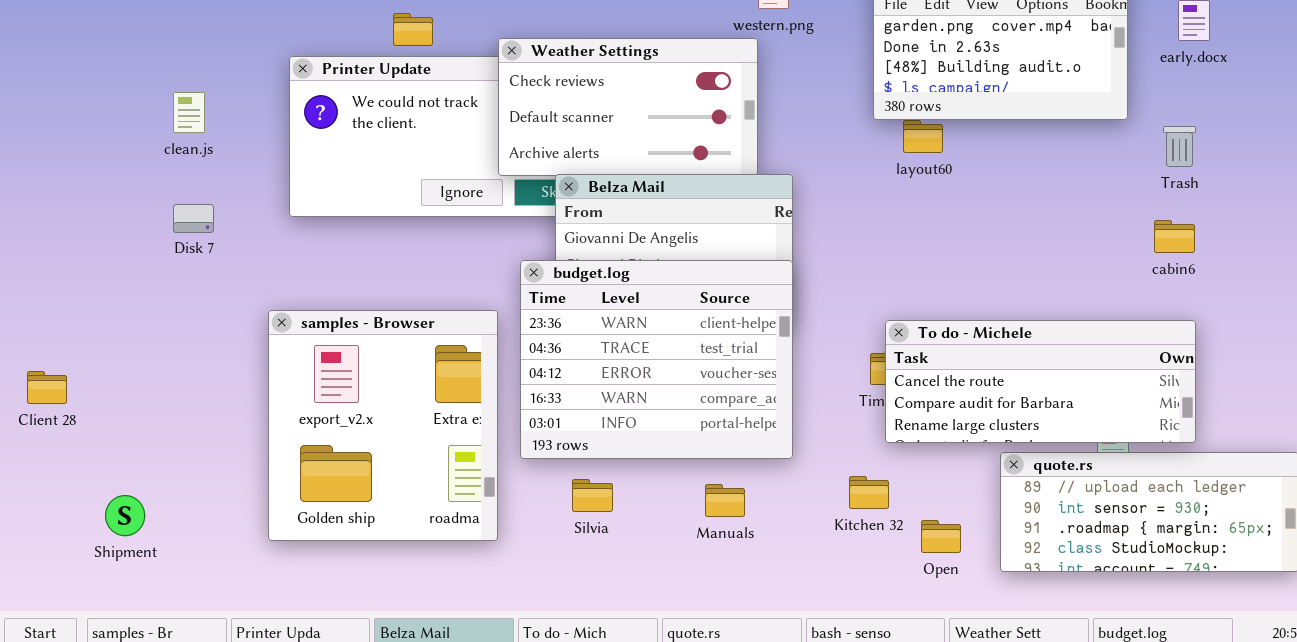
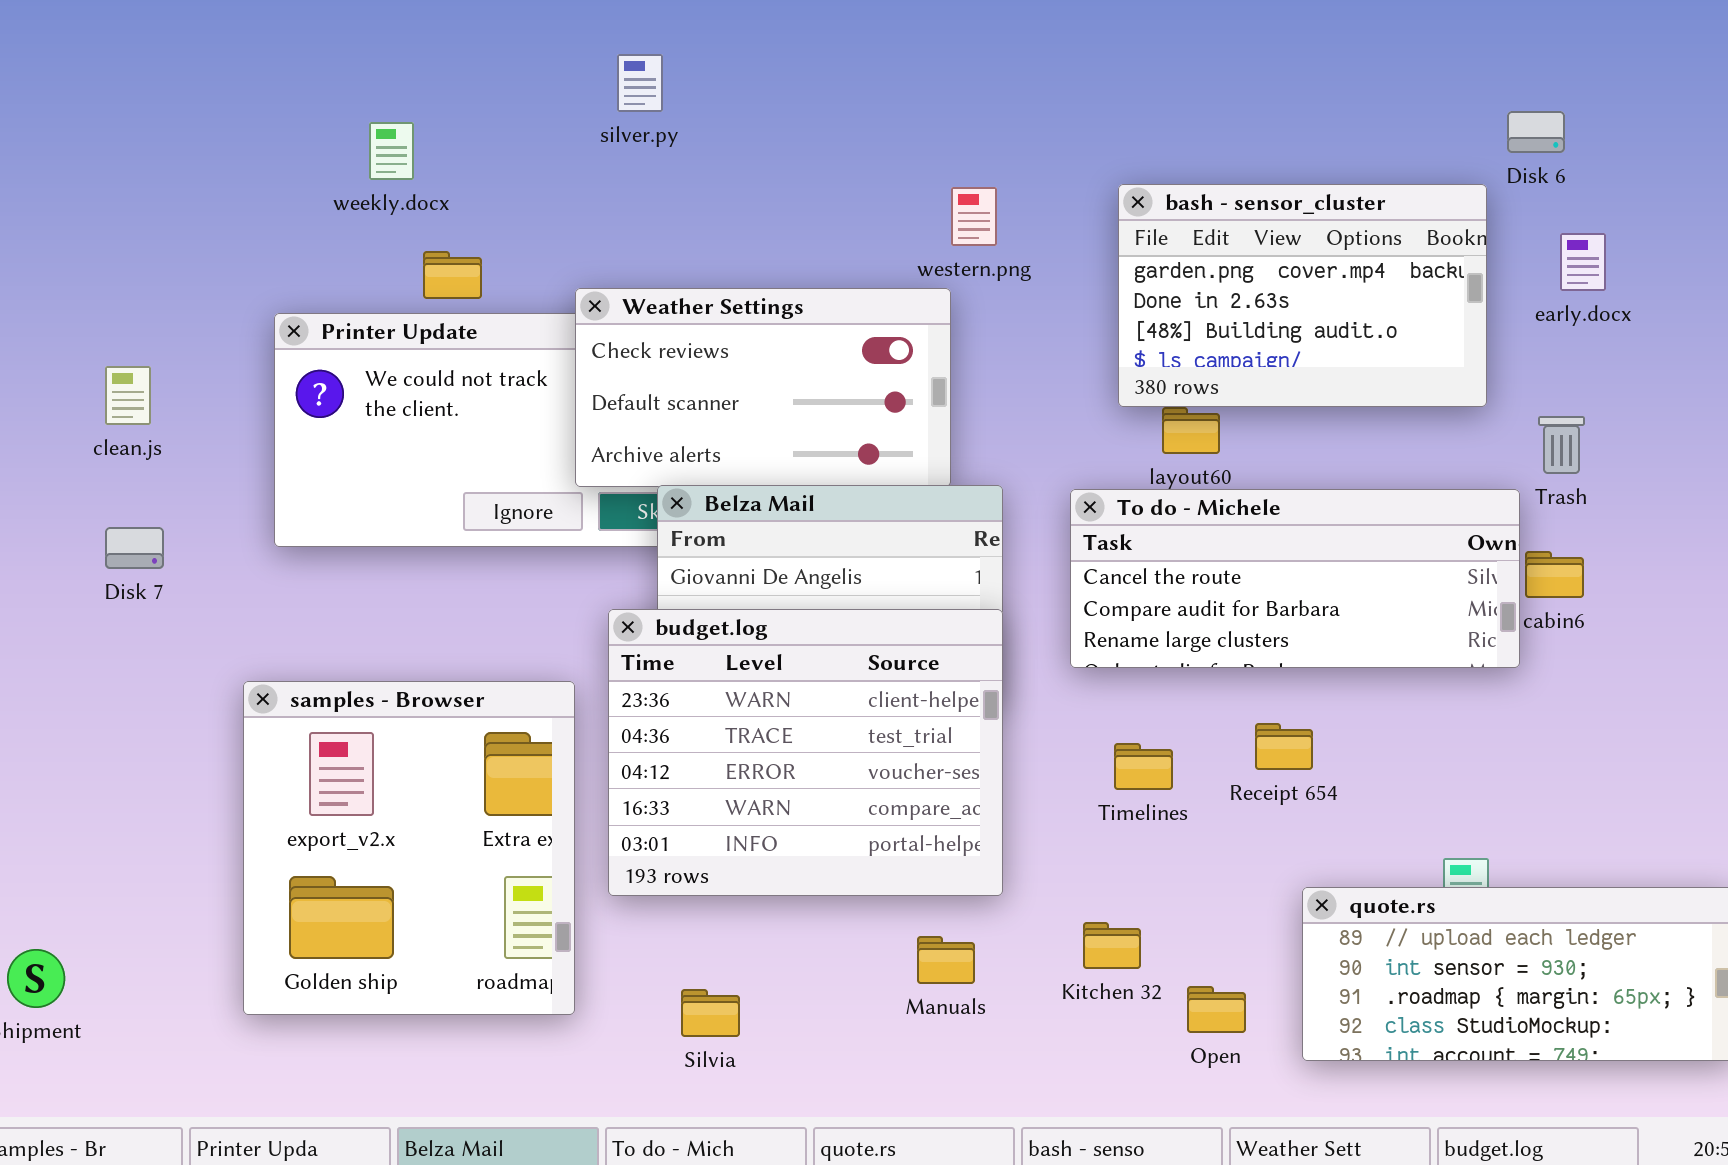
To do - Michele: [885,320,1196,443] -> [1070,489,1520,668], moved
Silvia: [572,479,613,512] -> [681,989,740,1037], moved
Manuals: [705,484,745,517] -> [917,936,975,984], moved

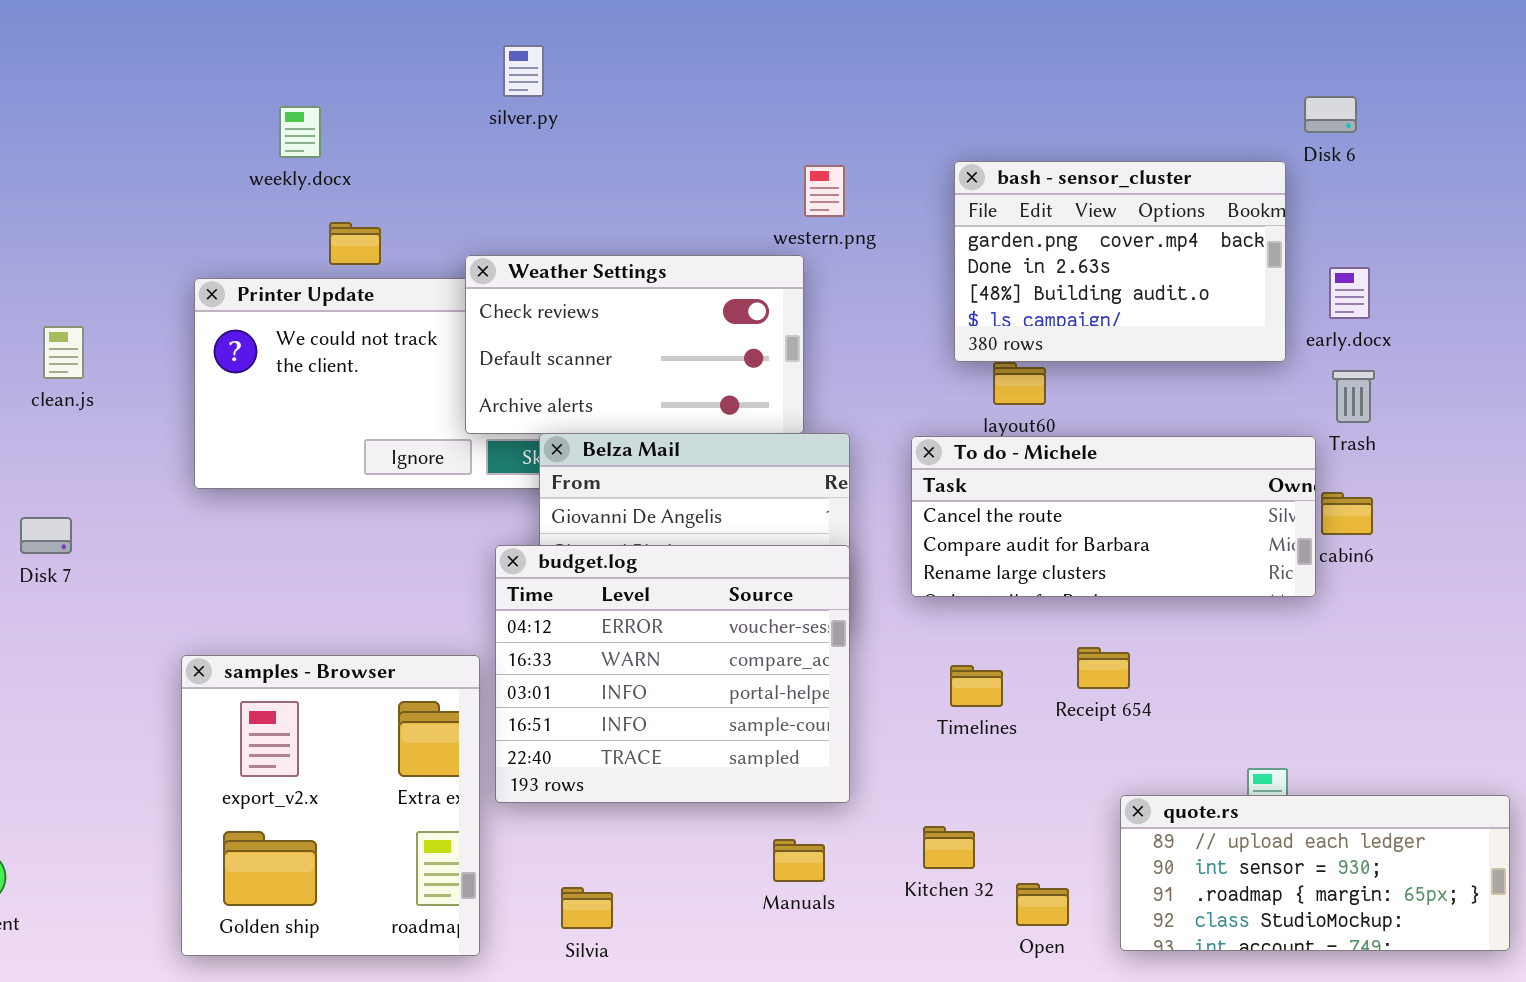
early.docx: [1560,233,1606,291] -> [1329,267,1370,319], moved
Disk 7: [105,527,164,569] -> [20,517,72,554], moved
budget.log: [608,609,1003,896] -> [495,545,850,803], scrolled down 2 rows
samples - Browser: [243,681,575,1015] -> [181,655,480,956], moved

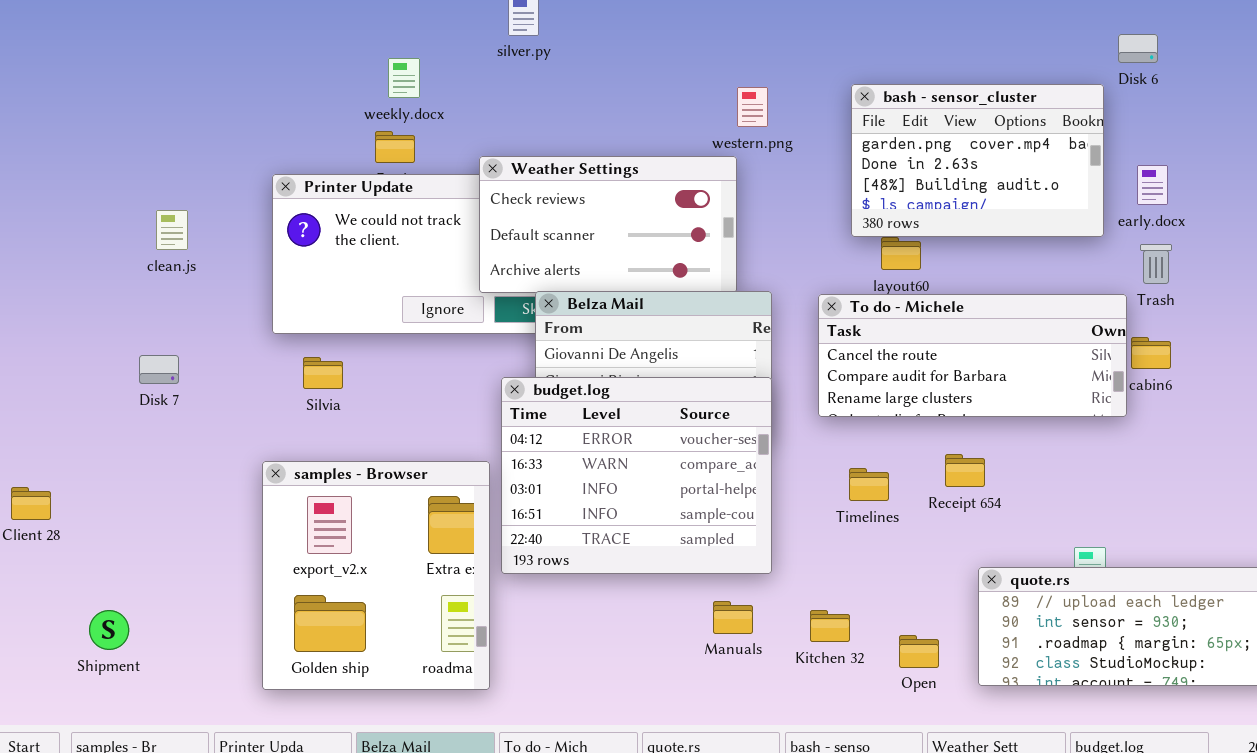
weekly.docx: [279,106,321,158] -> [388,58,420,98], moved
Kitchen 32: [923,826,975,869] -> [810,610,850,642], moved
Silvia: [561,887,613,929] -> [303,357,343,389], moved

